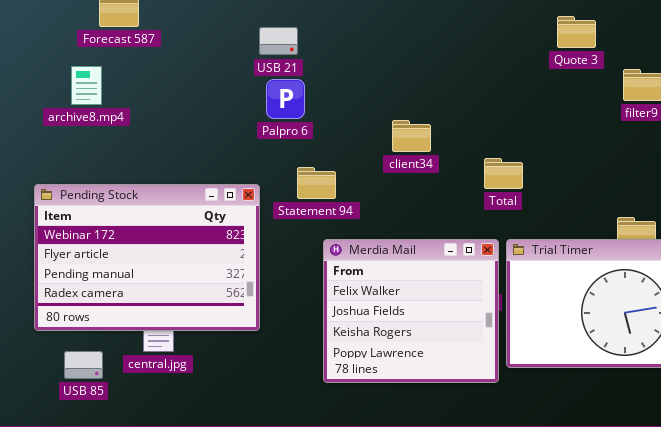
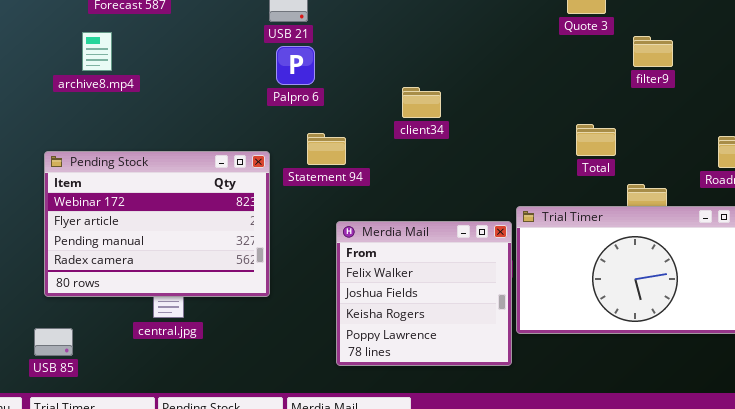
Total: [484,158,523,189] -> [576,124,616,156], moved
Merdia Mail: [323,239,499,383] -> [336,221,512,366], moved
USB 85: [64,351,103,379] -> [34,328,73,356], moved

